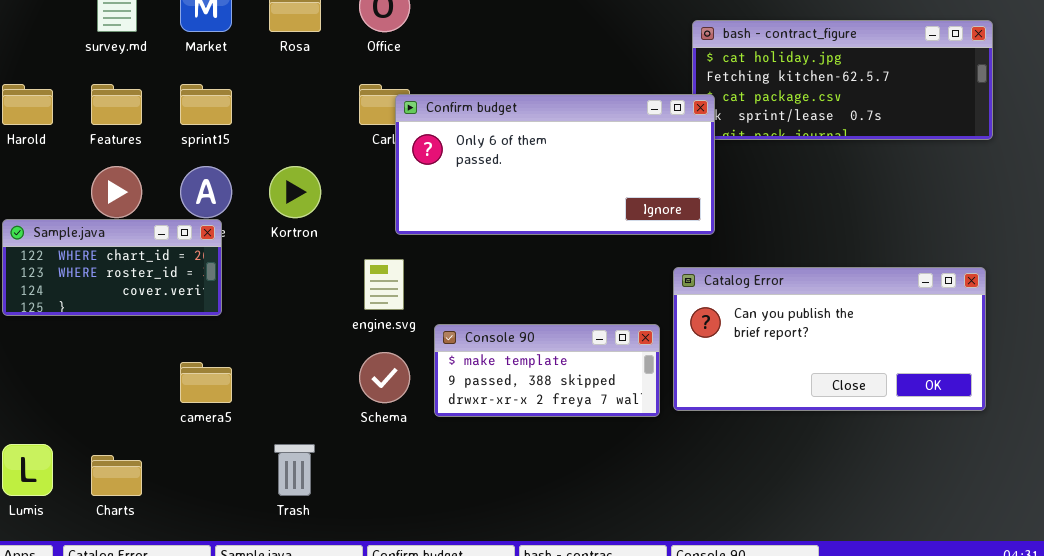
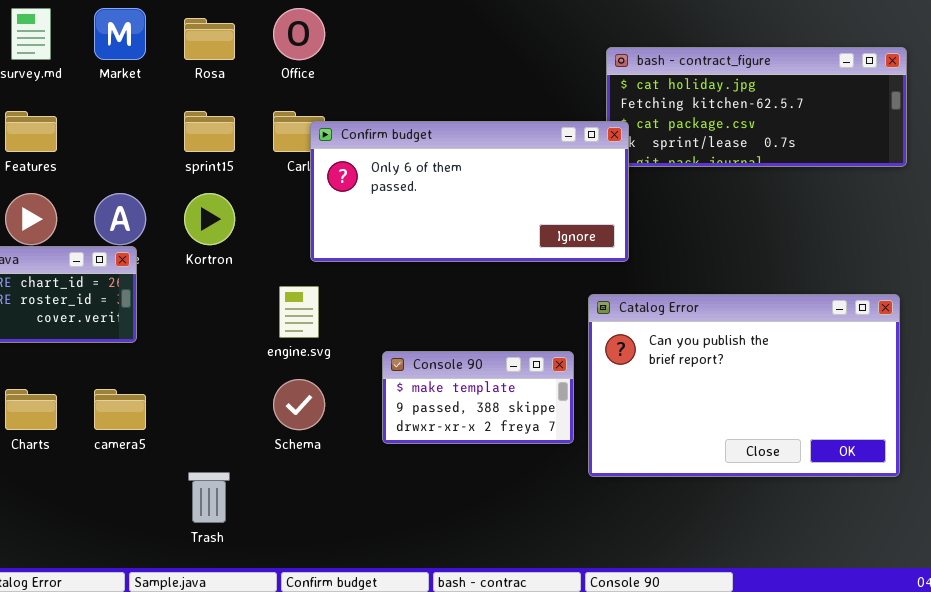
sprint15: [180,84,232,125] -> [184,111,235,152], moved
Catalog Error: [673,267,986,411] -> [588,294,900,477], resized
Console 90: [434,324,660,417] -> [382,351,574,444], resized
Charts: [91,455,142,496] -> [5,389,57,430], moved

